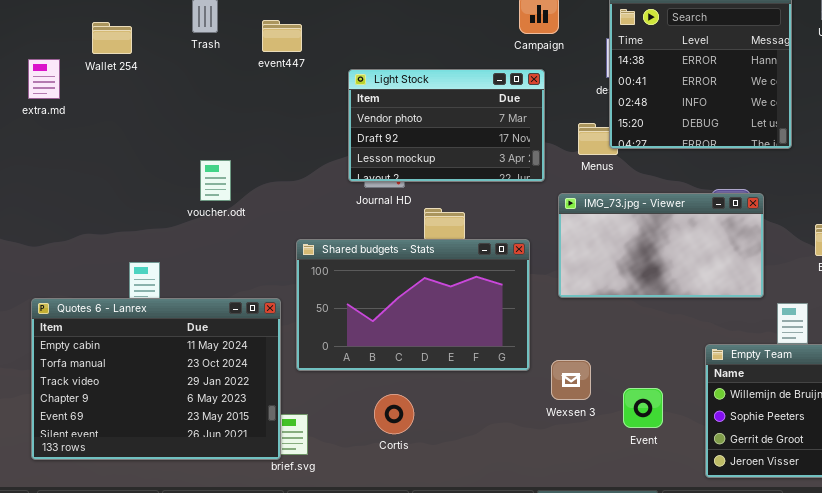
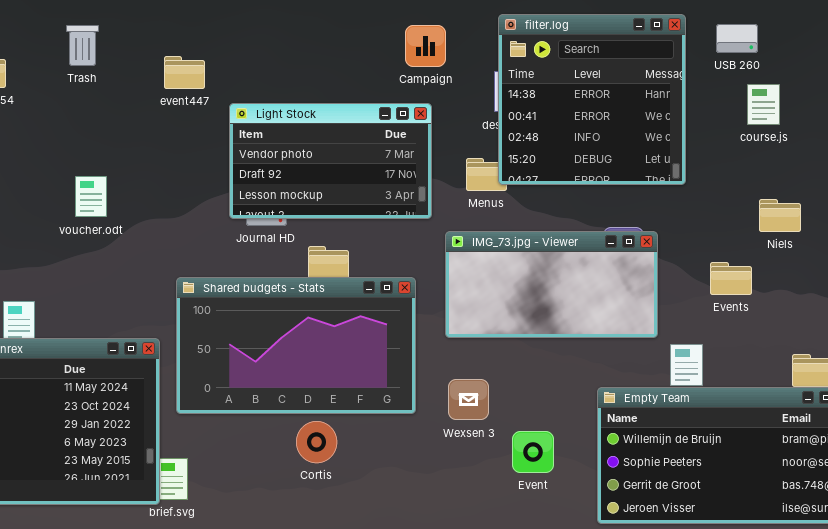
event447: [262,20,302,52] -> [164,56,205,89], moved
voucher.odt: [200,160,231,201] -> [75,176,107,217], moved
Wexsen 3: [551,360,591,400] -> [448,379,489,420], moved
Cortis: [374,394,414,434] -> [296,421,337,463], moved

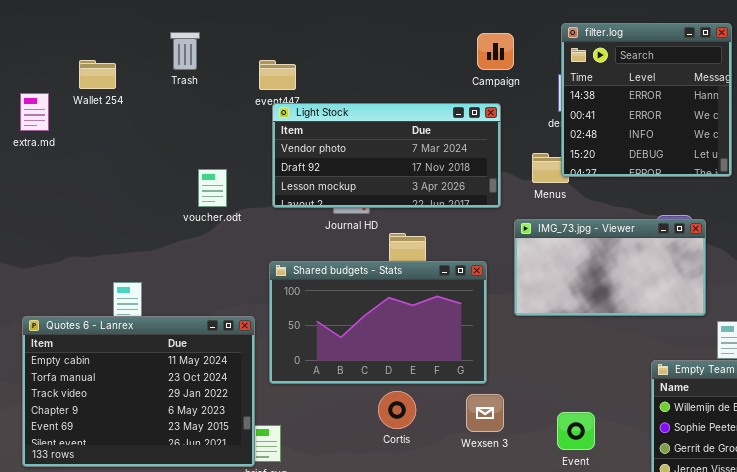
Light Stock: [229,103,432,219] -> [272,103,501,208], resized
voucher.odt: [75,176,107,217] -> [198,169,227,207], moved
Wexsen 3: [448,379,489,420] -> [466,394,504,432], moved
Event: [512,431,554,473] -> [557,412,595,450], moved

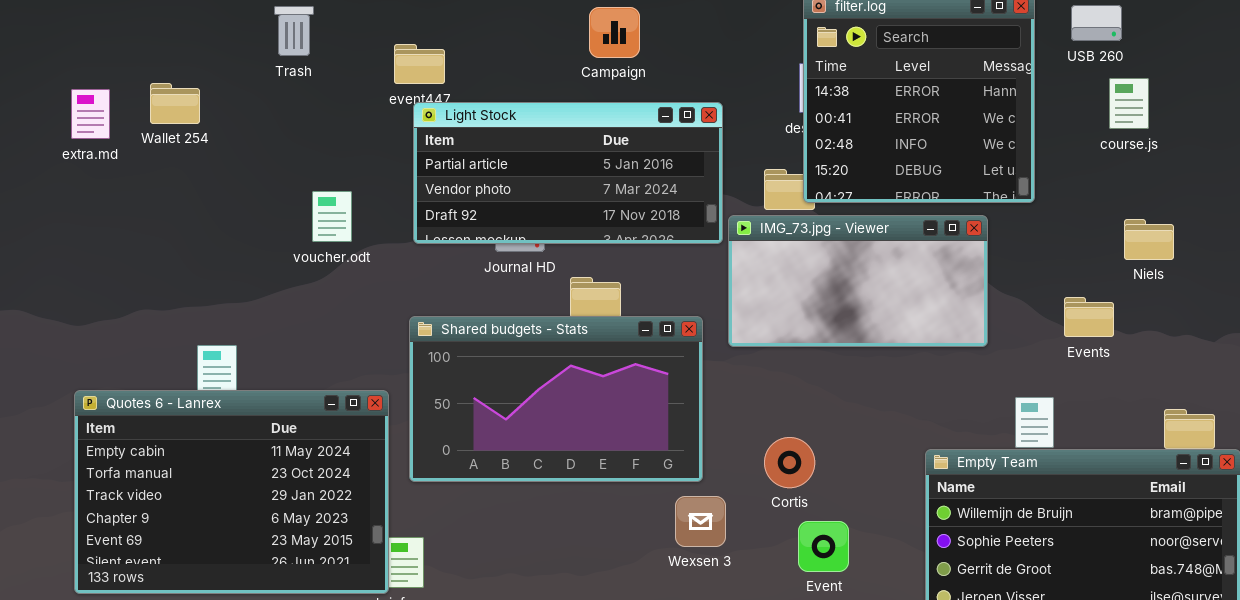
Campaign: [477,33,514,70] -> [589,7,640,58], moved
Wallet 254: [79,60,116,89] -> [150,83,200,124], moved
Light Stock: [272,103,501,208] -> [413,102,723,244], scrolled up 1 row
IMG_73.jpg - Viewer: [514,219,706,316] -> [728,215,988,347], moved
Cortis: [378,391,416,429] -> [764,437,815,488], moved

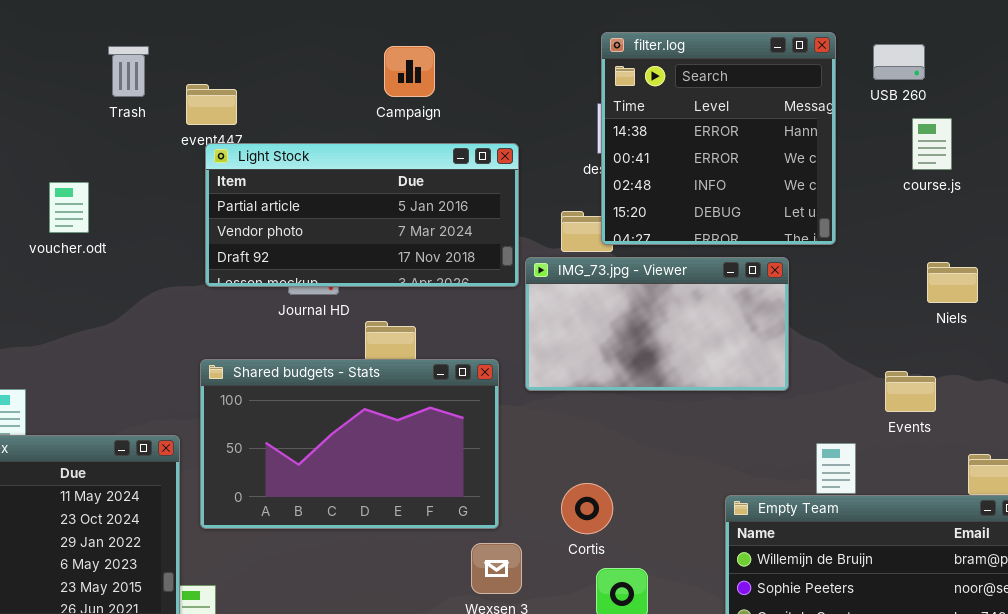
Trash: [274,6,314,56] -> [108,46,149,97], moved
voucher.odt: [312,191,352,242] -> [49,182,89,233], moved
Events: [1064,297,1114,337] -> [885,371,936,412], moved

